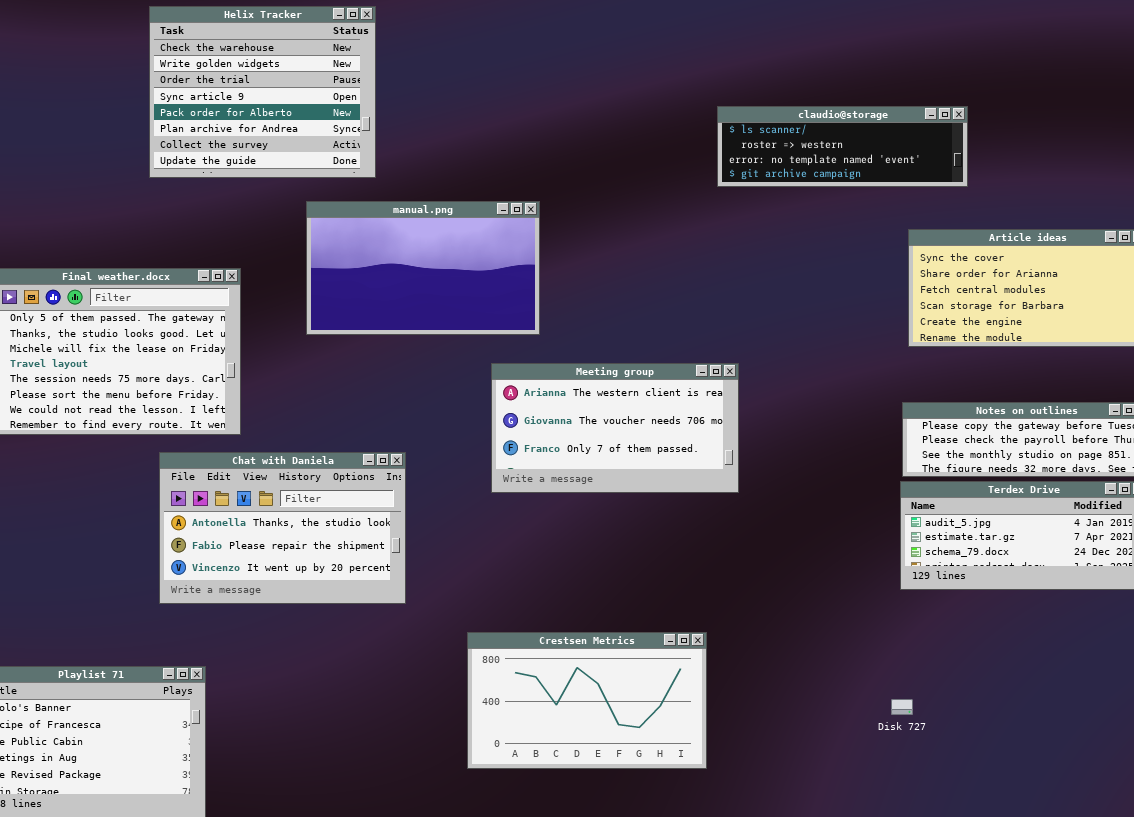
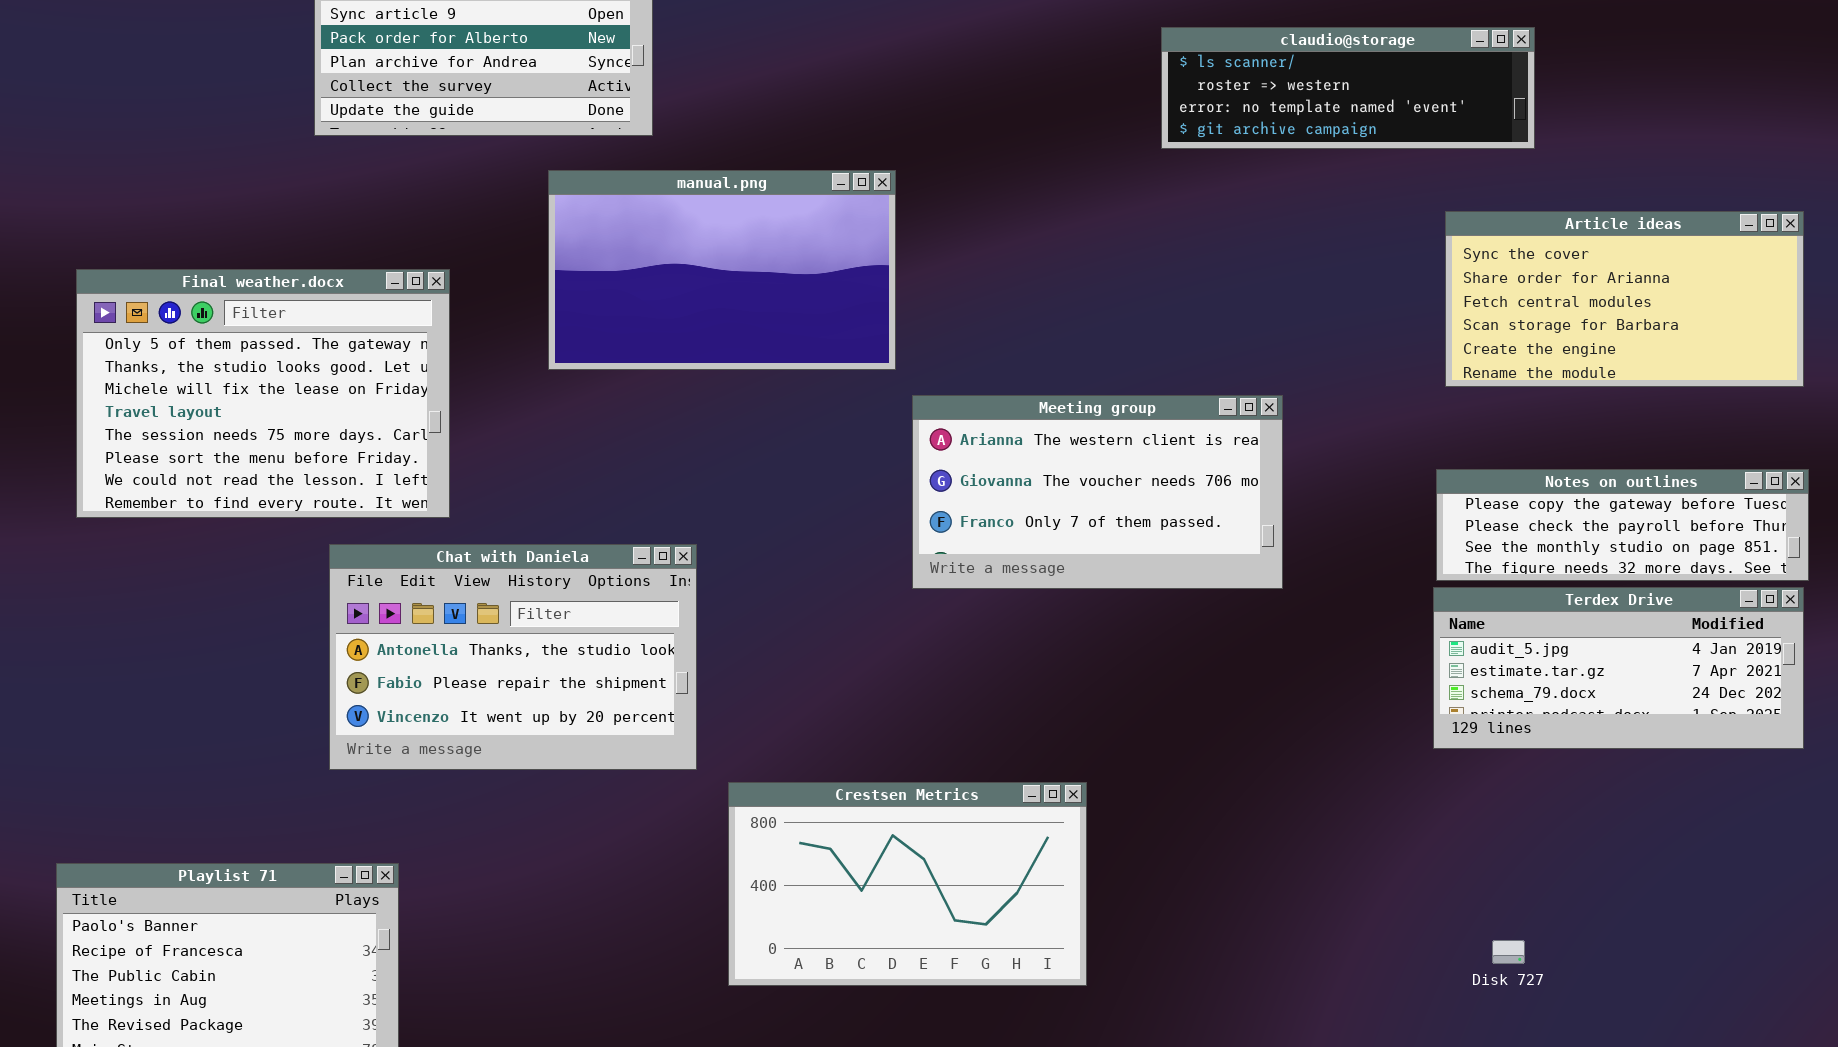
Meeting group: [491,363,739,493] -> [912,395,1283,589], moved
Crestsen Metrics: [467,632,707,769] -> [728,782,1087,986], moved
Disk 727: [891,699,913,715] -> [1492,940,1525,964], moved

